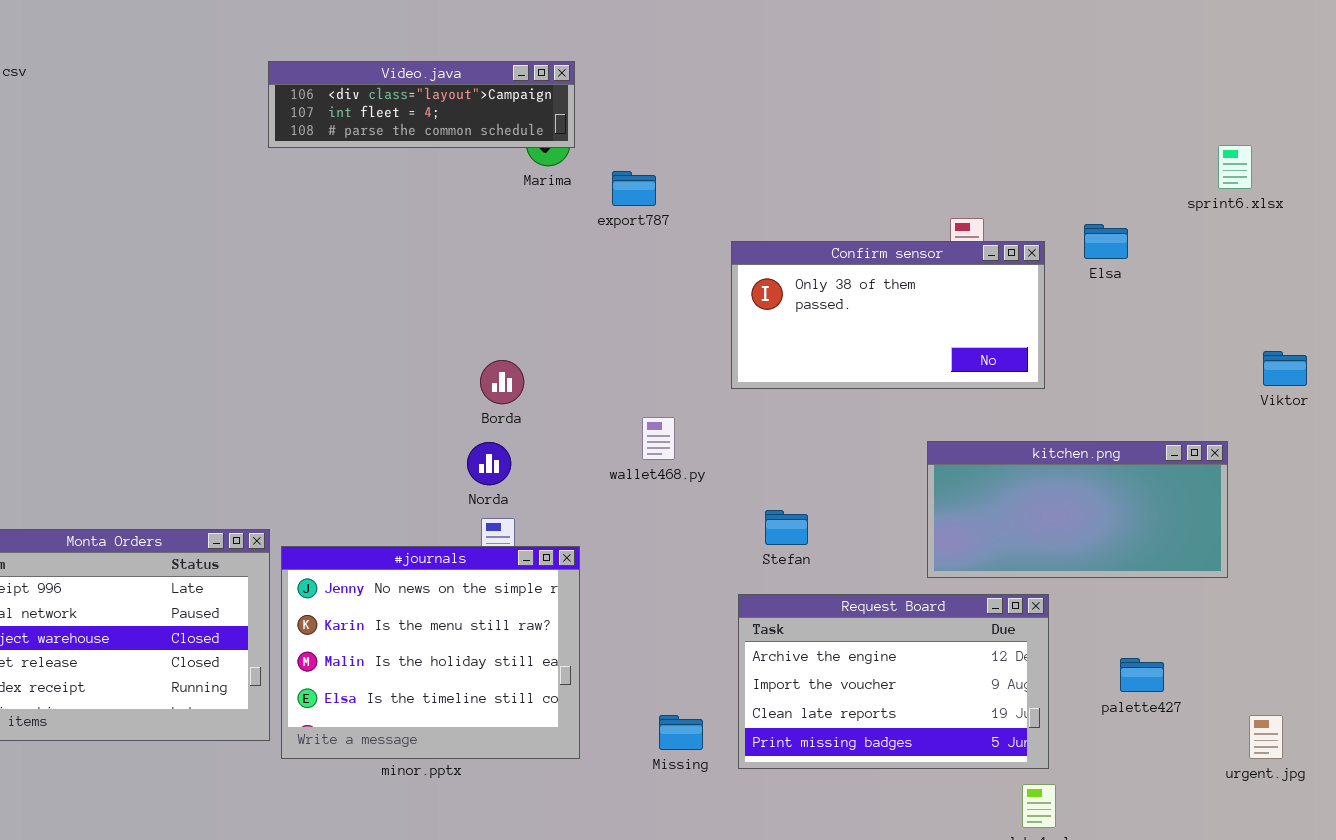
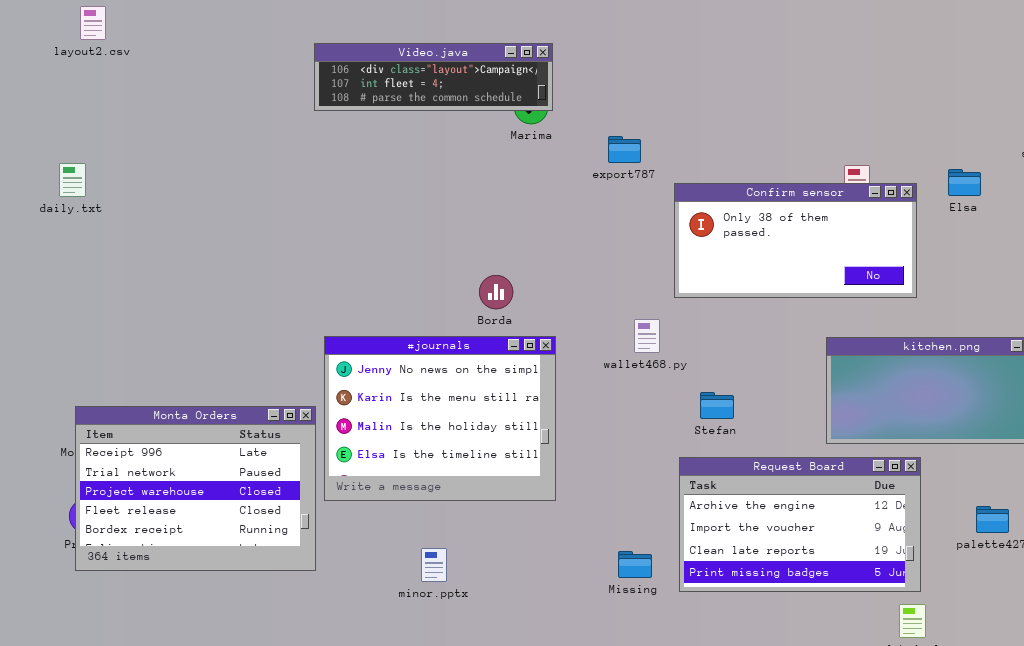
export787: [612,171,656,206] -> [608,136,641,163], moved
wallet468.py: [642,417,675,460] -> [634,319,660,353], moved
#journals: [281,546,580,759] -> [324,336,556,501], moved

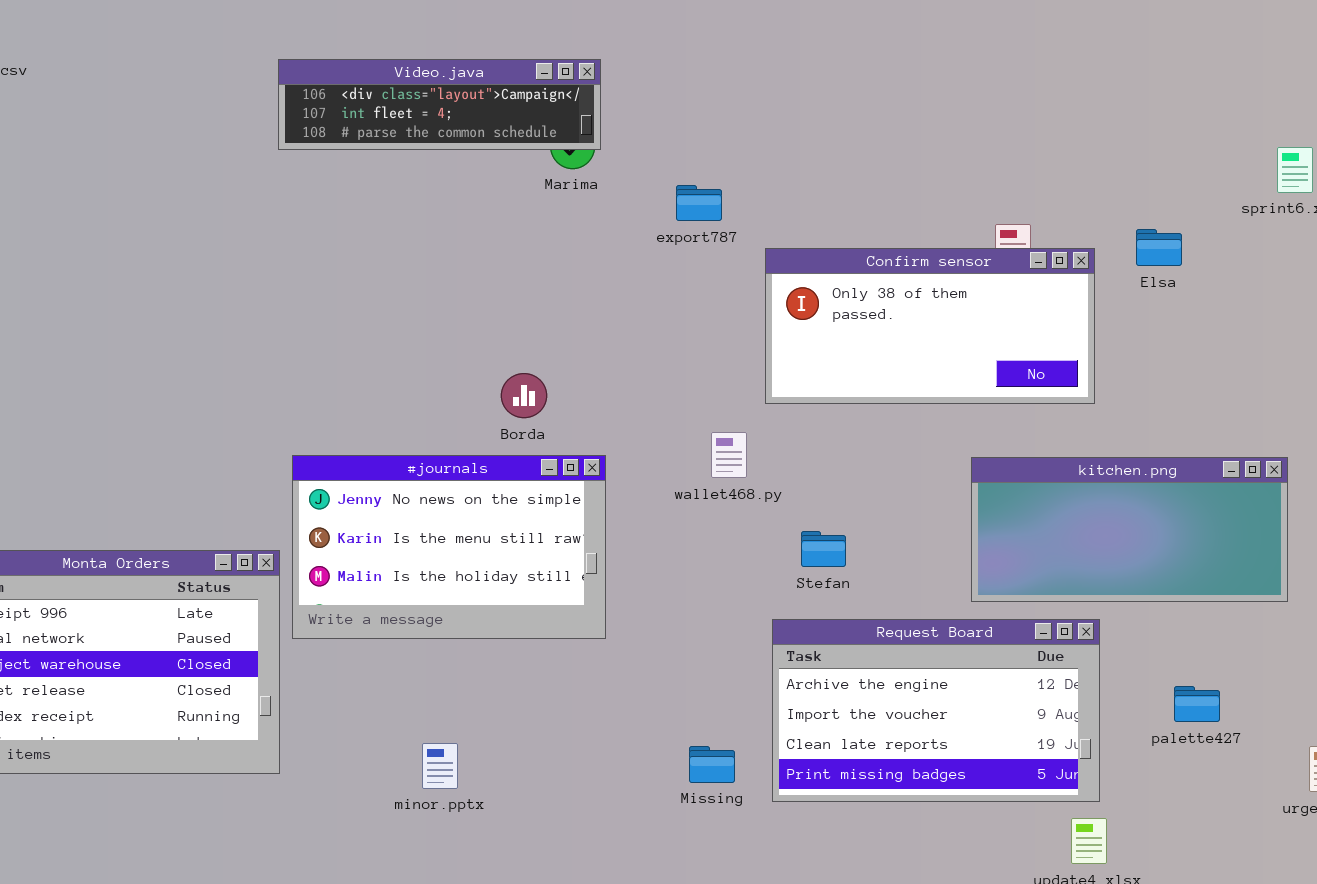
#journals: [324,336,556,501] -> [292,455,606,639], resized

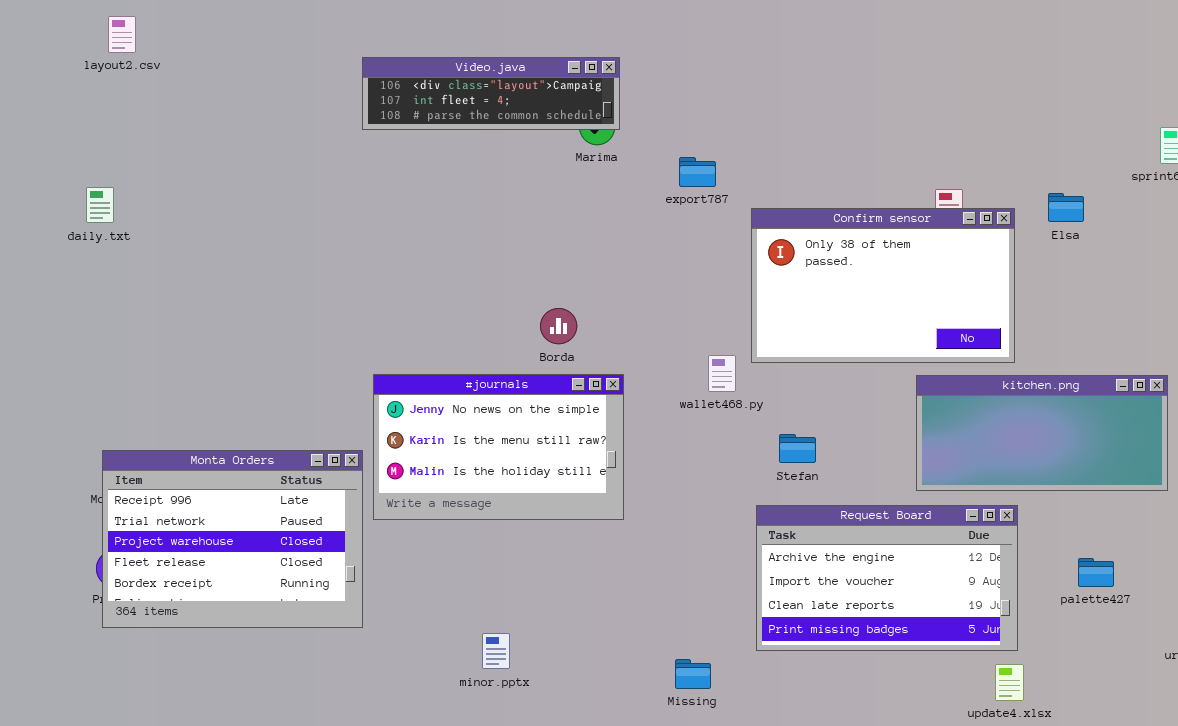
Confirm sensor: [765,248,1095,404] -> [751,208,1015,363], resized
minor.pptx: [422,743,458,789] -> [482,633,510,669], moved
Missing: [689,746,735,783] -> [675,659,711,689], moved

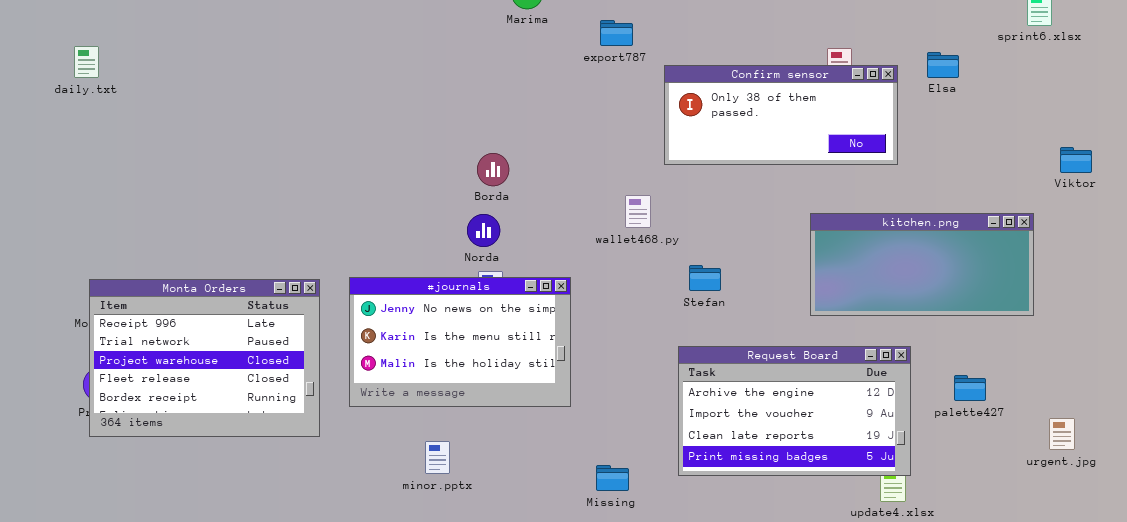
Confirm sensor: [751,208,1015,363] -> [664,65,898,165], resized
#journals: [373,374,624,520] -> [349,277,571,407], moved
Request Board: [756,505,1018,651] -> [678,346,911,476], moved

